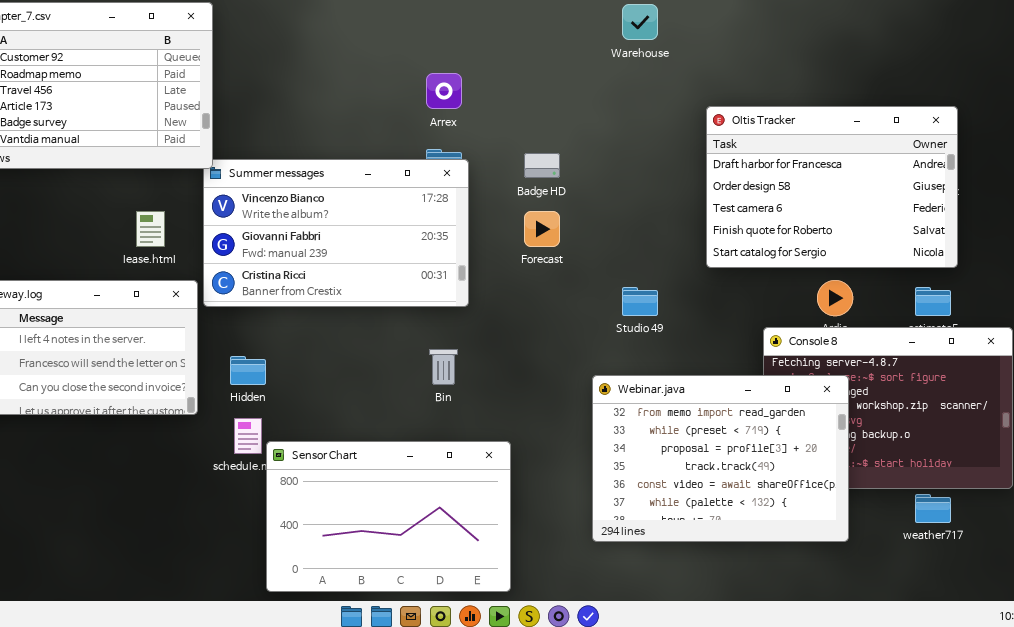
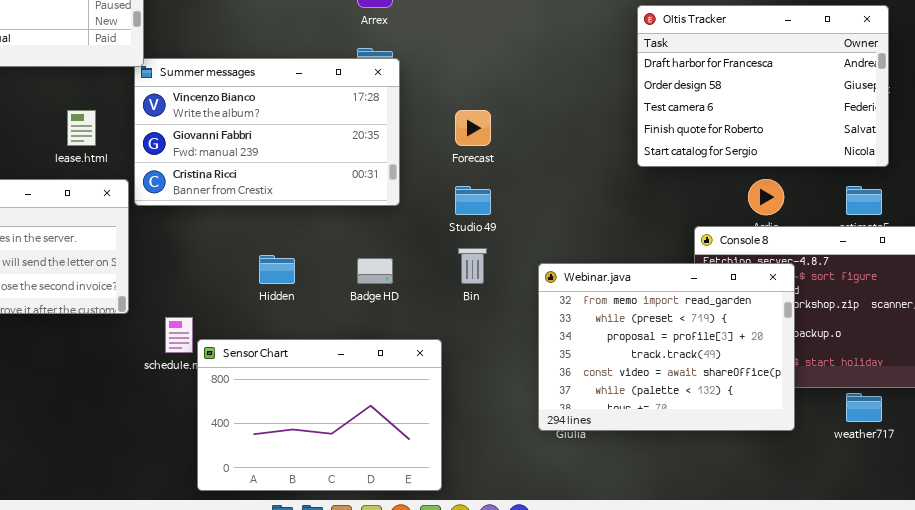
Badge HD: [524,153,560,178] -> [357,258,393,284], moved
Studio 49: [622,287,658,316] -> [455,186,491,215], moved
Bin: [429,349,458,385] -> [458,248,487,284], moved
Hidden: [230,356,266,385] -> [259,255,295,284], moved
Webinar.java: [592,375,849,542] -> [538,263,795,431], moved

